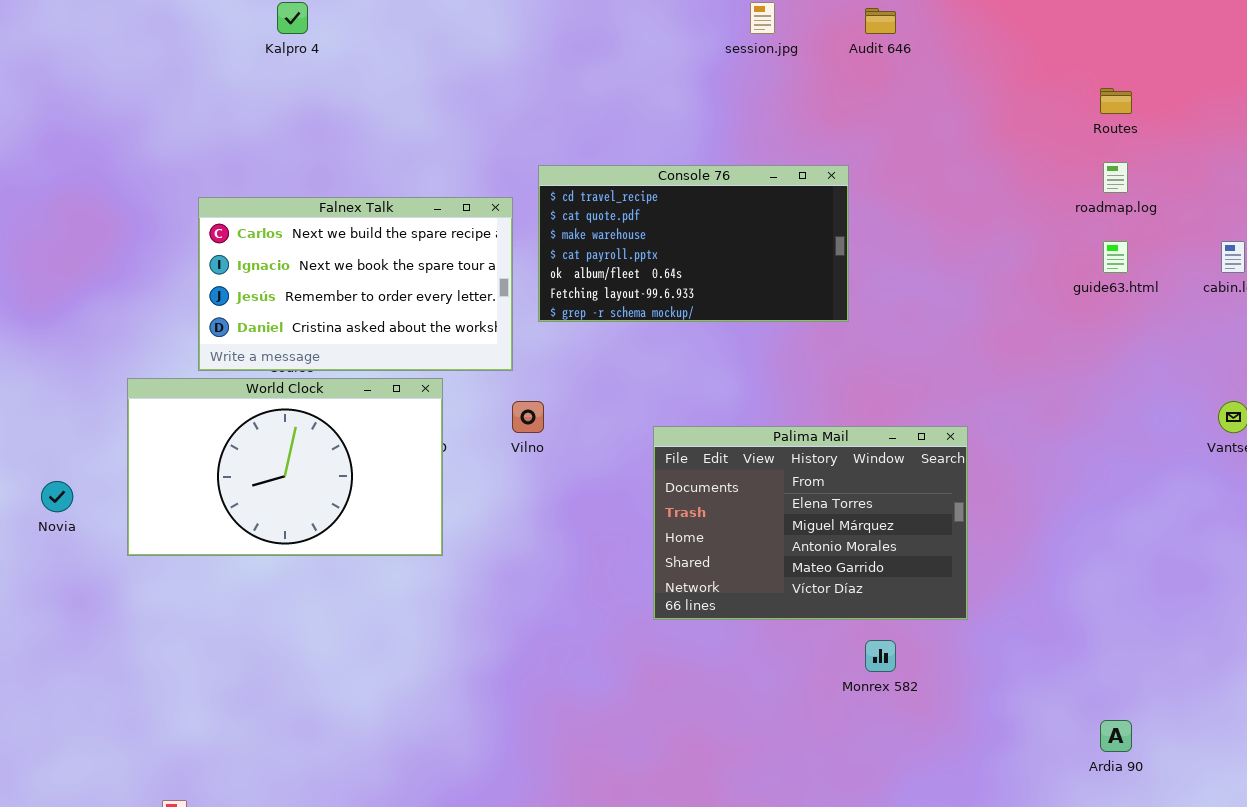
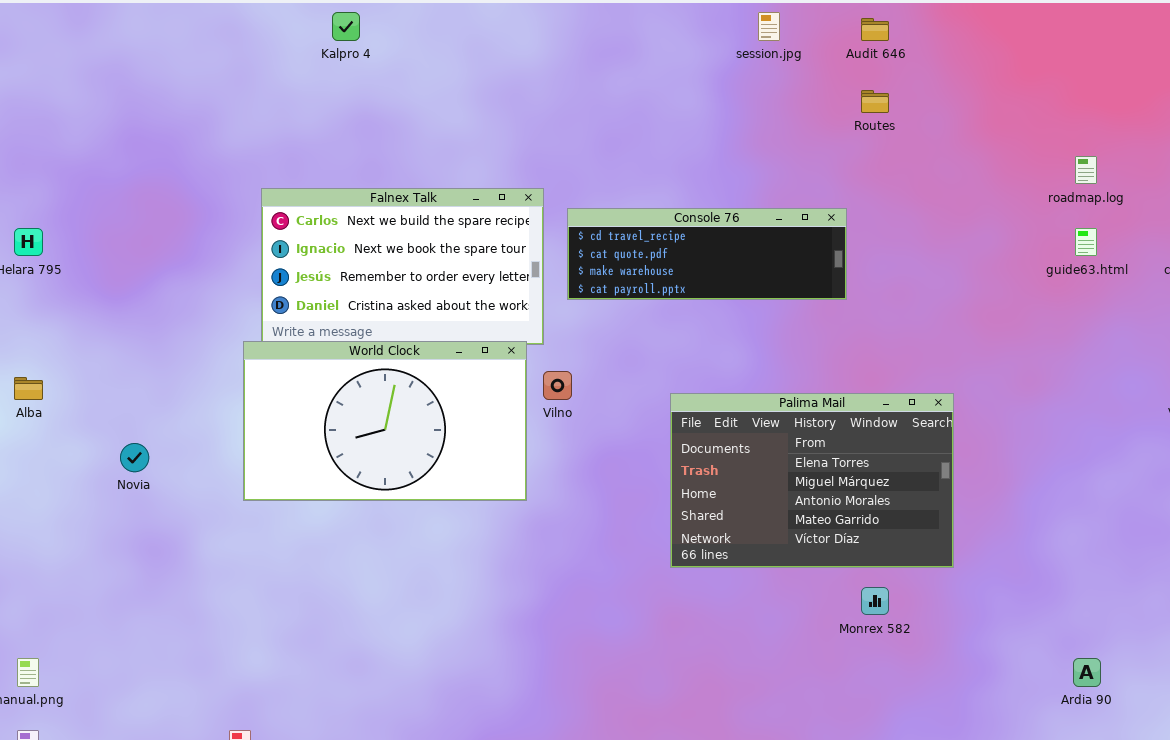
Routes: [1100,88,1132,114] -> [861,90,889,113], moved
Console 76: [538,165,849,322] -> [567,208,847,300], resized
World Clock: [127,378,443,556] -> [243,341,527,501], moved

